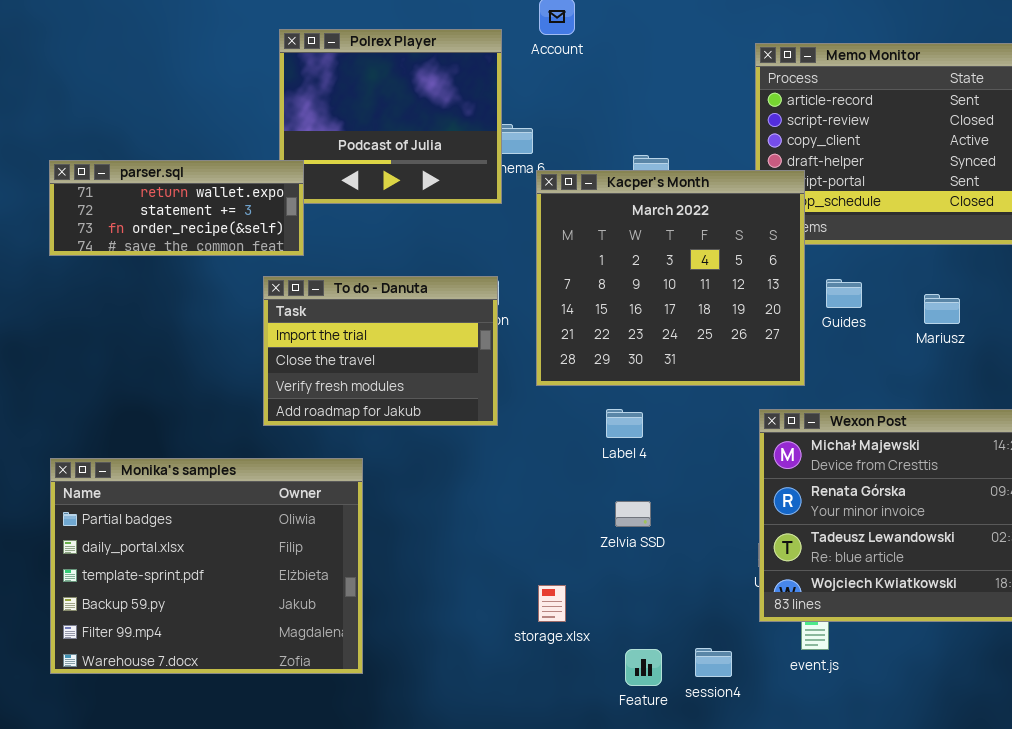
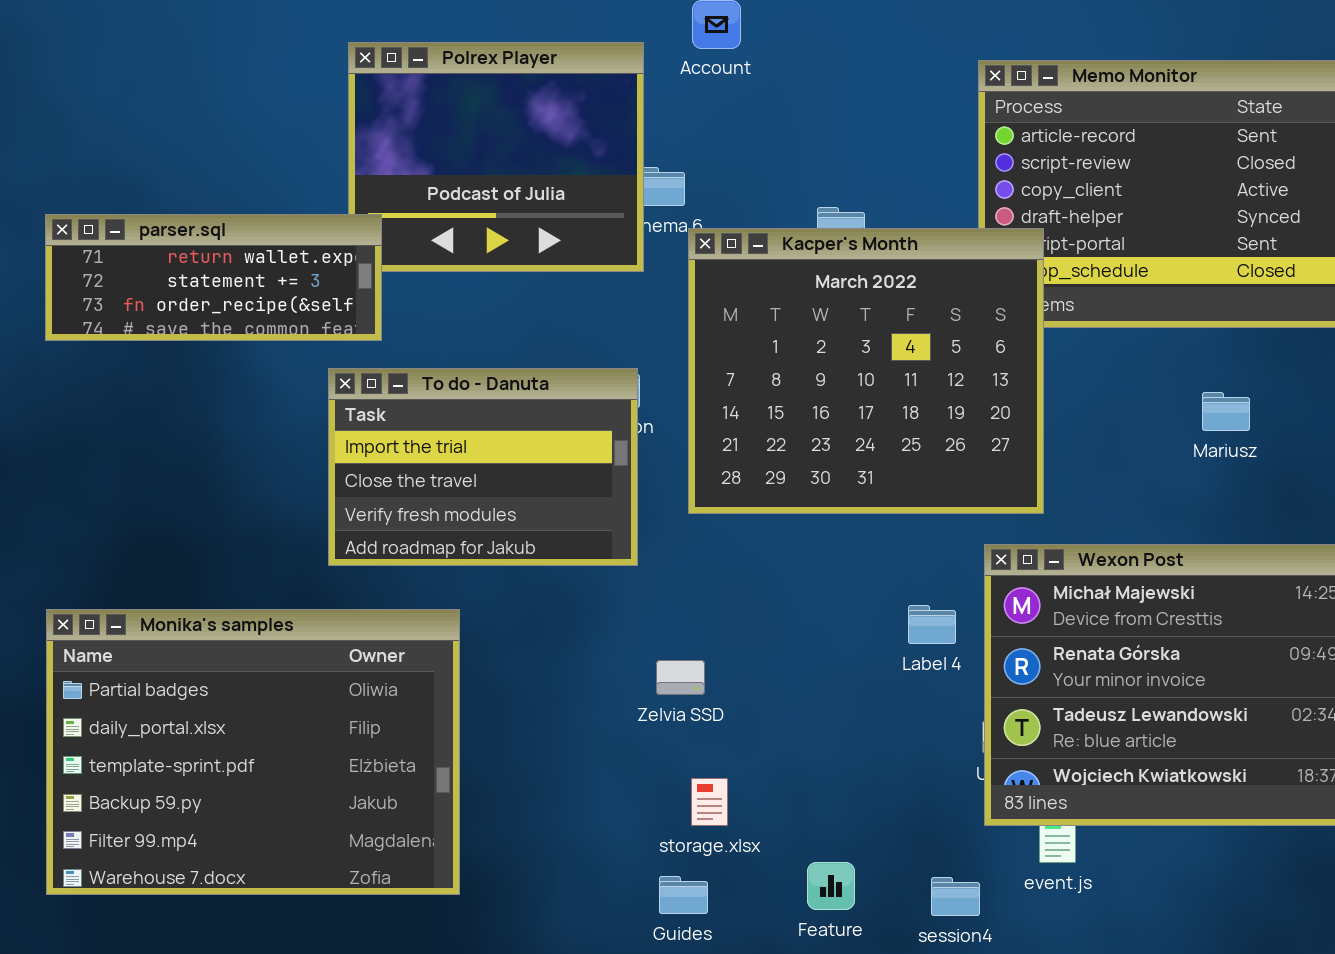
Guides: [826,279,862,308] -> [659,876,708,914], moved
Label 4: [606,409,643,438] -> [908,605,956,644], moved
Zelvia SSD: [615,501,651,527] -> [656,660,705,695], moved
session4: [695,648,732,677] -> [931,877,980,916], moved

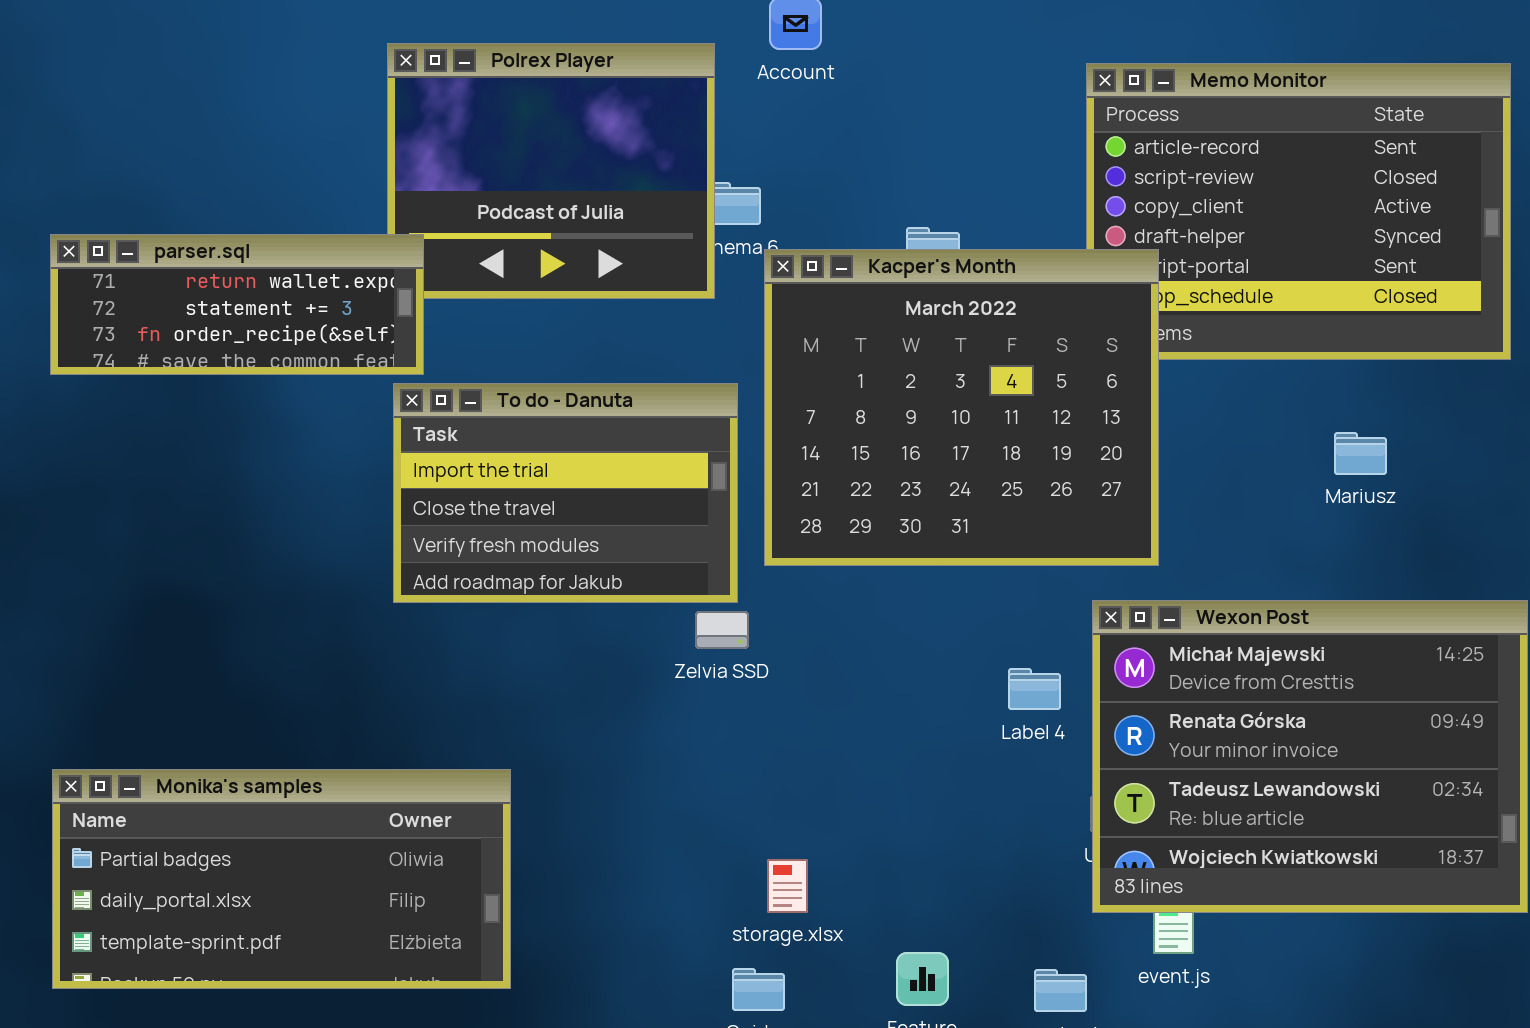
To do - Danuta: [328,368,638,566] -> [393,383,738,603], moved
Monika's samples: [46,609,460,895] -> [52,769,511,989], resized
Zelvia SSD: [656,660,705,695] -> [695,611,749,649], moved

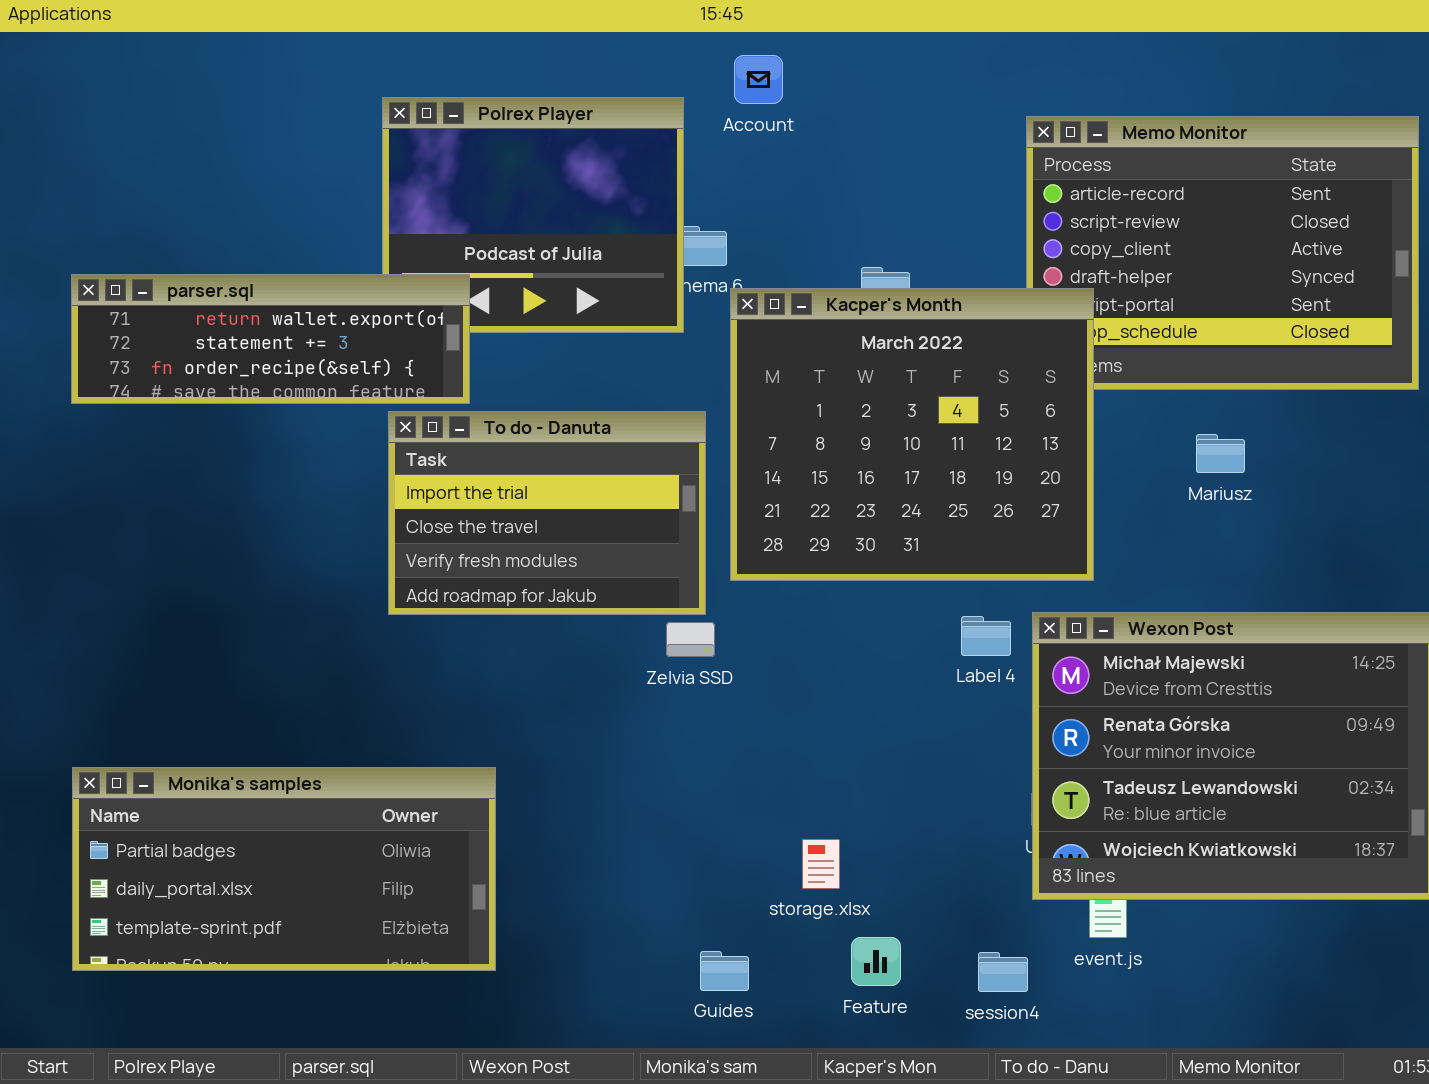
parser.sql: [50,234,424,375] -> [71,274,470,404], resized
Mariusz: [1334,432,1387,475] -> [1196,434,1245,473], moved
Label 4: [1008,668,1061,710] -> [961,616,1011,656], moved
storage.xlsx: [767,859,808,913] -> [802,839,840,889], moved

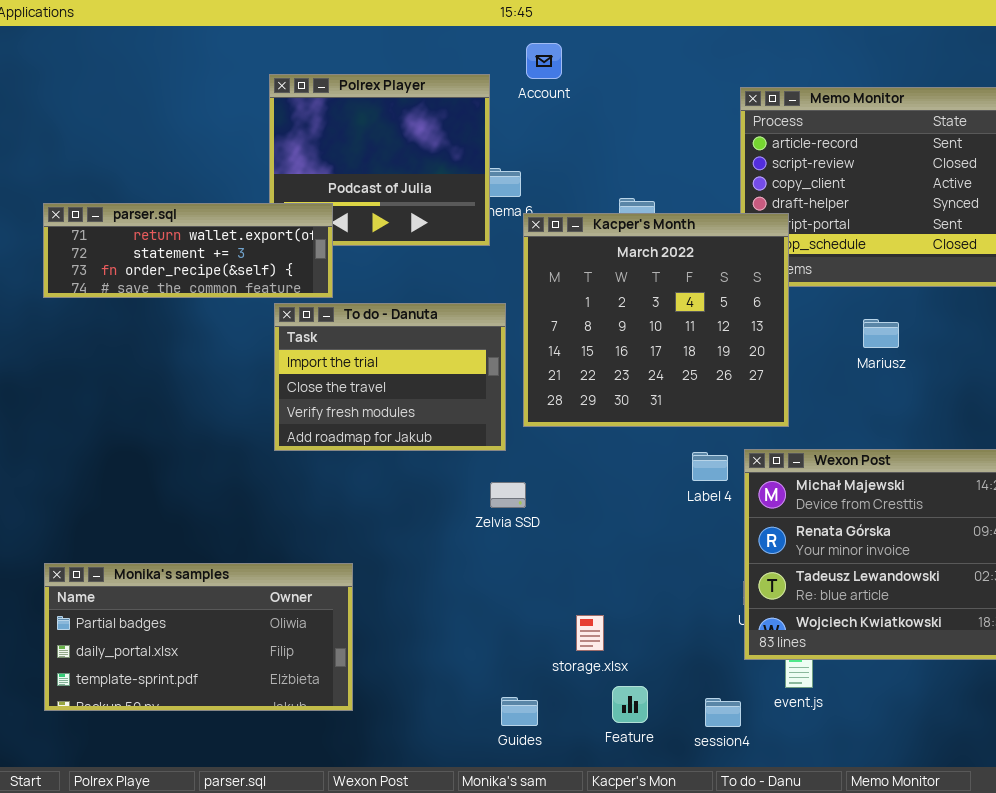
Zelvia SSD: [666,622,715,657] -> [490,482,526,508], moved

